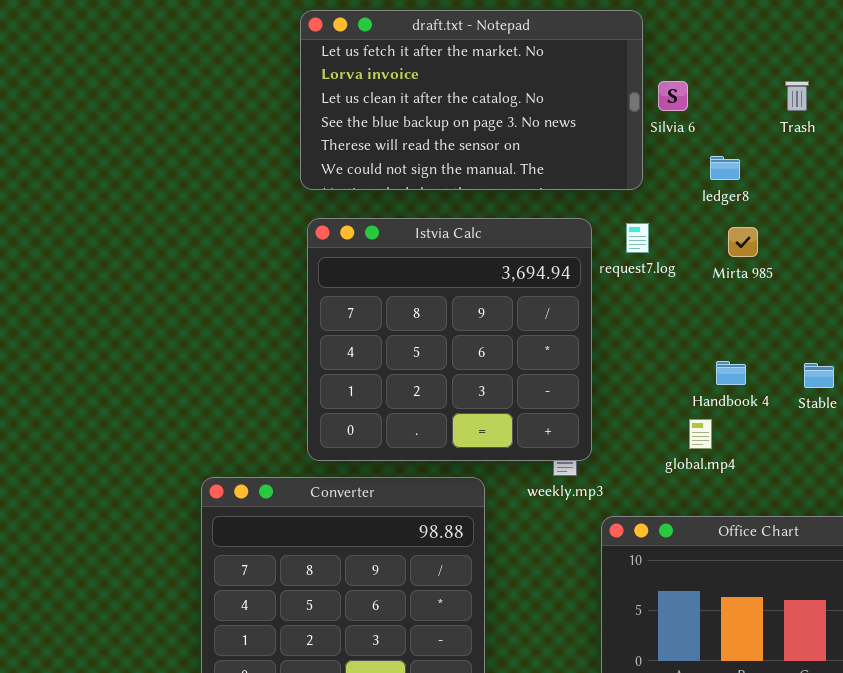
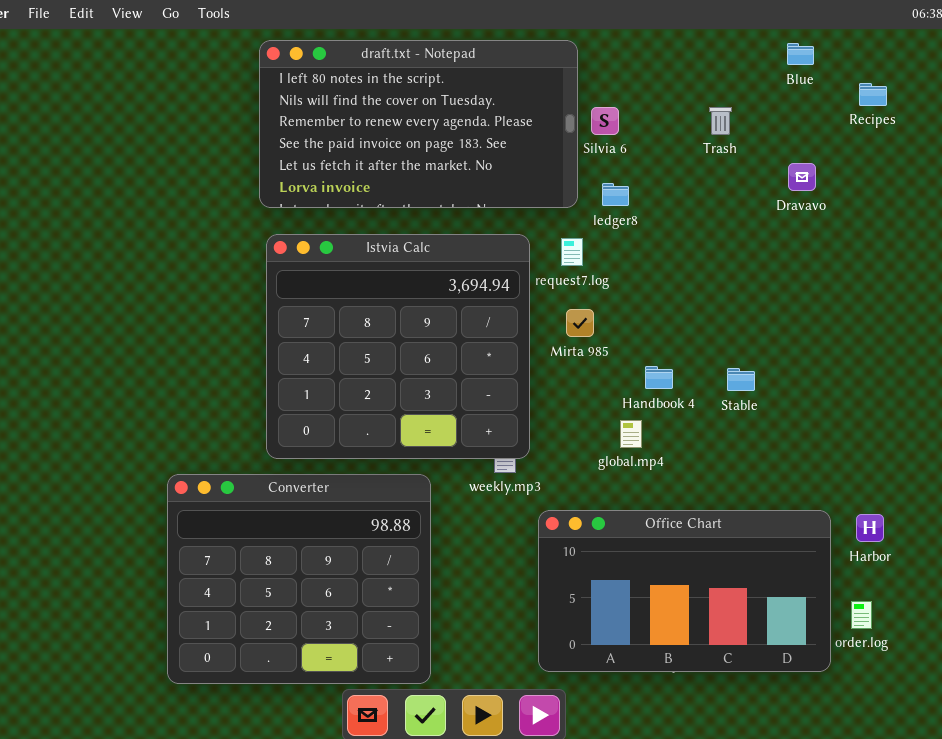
draft.txt - Notepad: [300,10,643,190] -> [259,40,578,208], scrolled up 4 rows
ledger8: [710,156,740,180] -> [602,183,629,206], moved
Mirta 985: [728,227,758,257] -> [566,309,594,337], moved

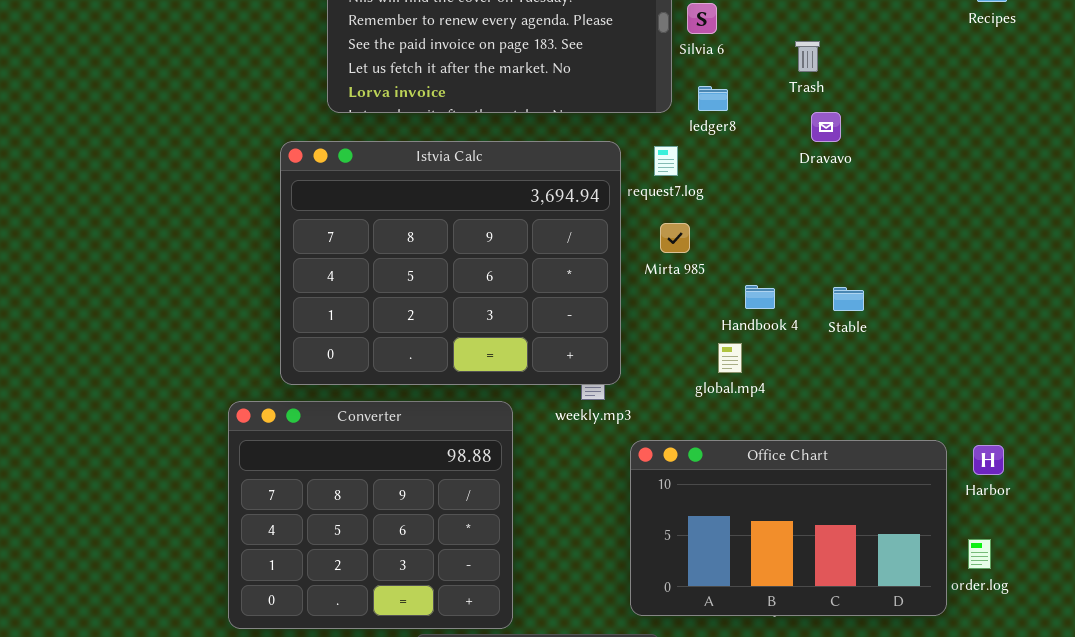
Trash: [709,107,732,135] -> [795,41,820,72], moved
Dravavo: [788,163,816,191] -> [811,112,841,142], moved
Istvia Calc: [266,234,530,459] -> [280,141,621,385], resized

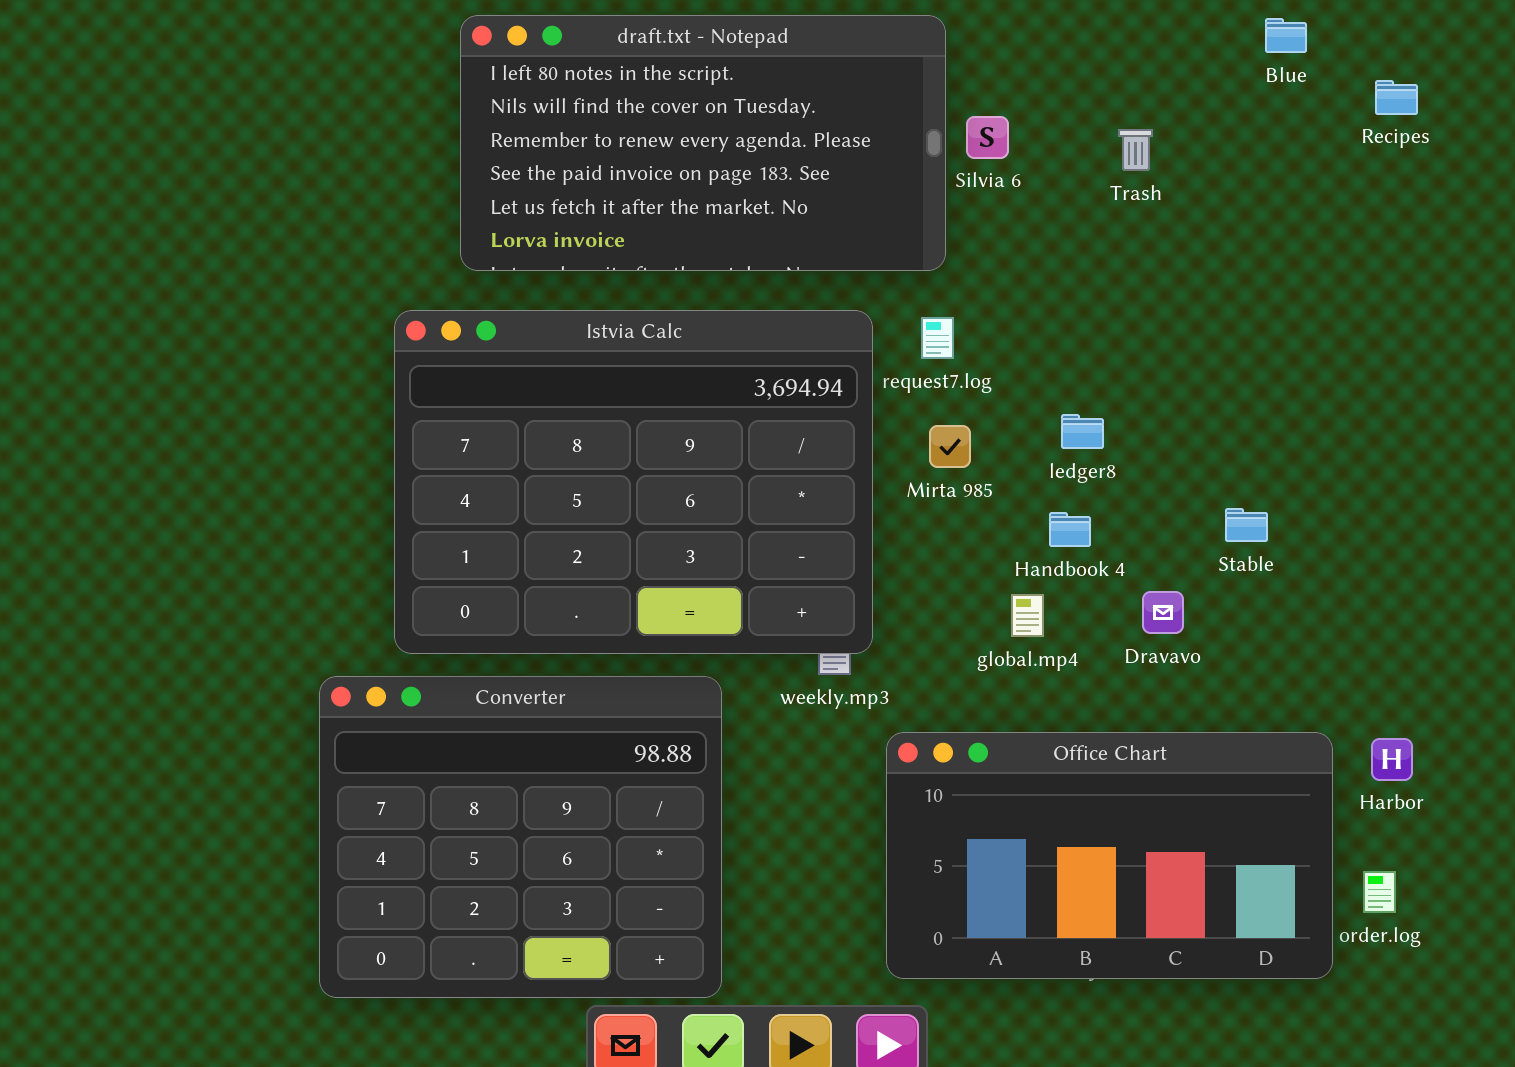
Trash: [795,41,820,72] -> [1118,129,1153,171], moved
ledger8: [698,86,728,111] -> [1061,414,1104,449], moved
Dravavo: [811,112,841,142] -> [1142,591,1184,634], moved
Stable: [833,287,864,311] -> [1225,508,1268,542], moved

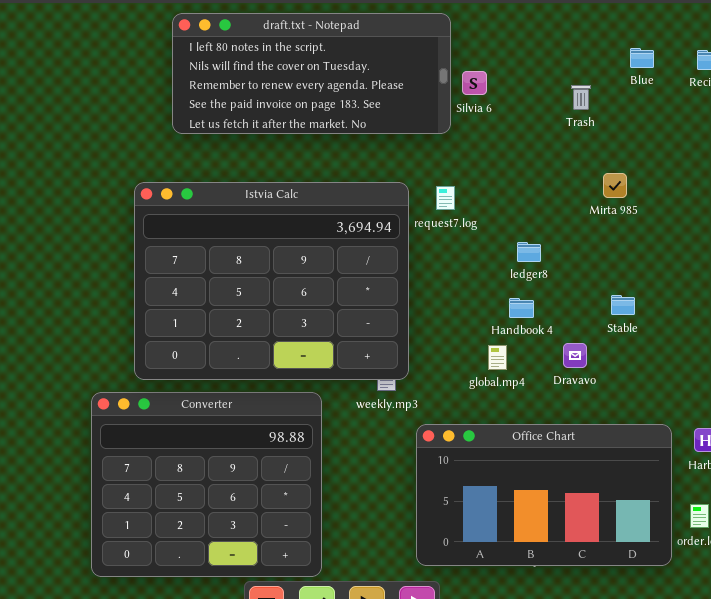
draft.txt - Notepad: [460,15,946,271] -> [172,13,451,134], resized
Blue: [1265,18,1307,53] -> [630,48,654,68], moved
Trash: [1118,129,1153,171] -> [571,85,591,110], moved
Mirta 985: [929,425,971,468] -> [603,173,627,198], moved

